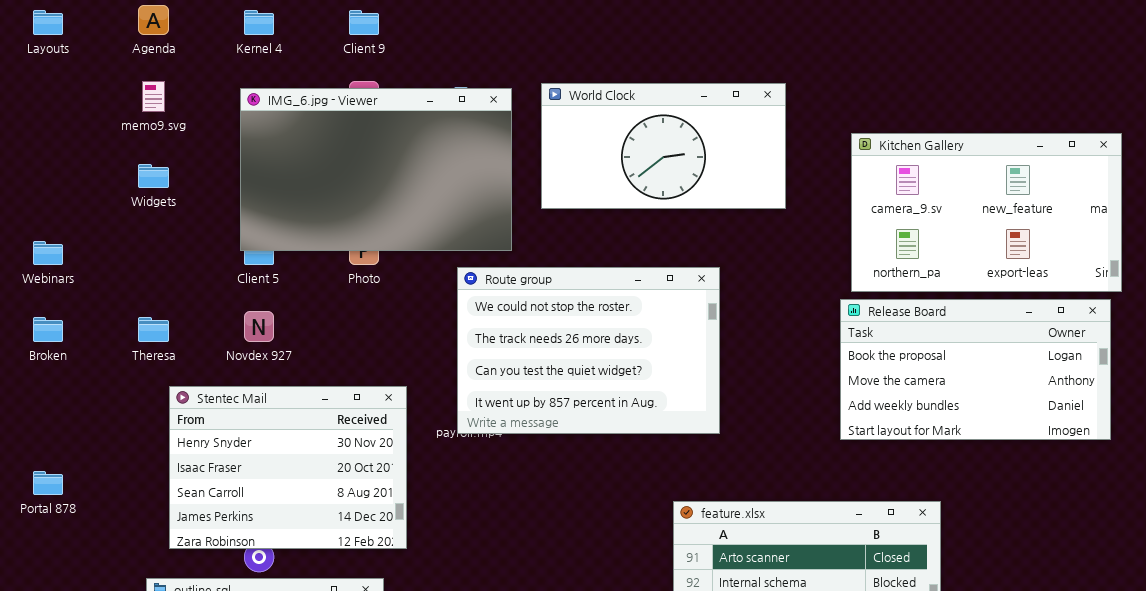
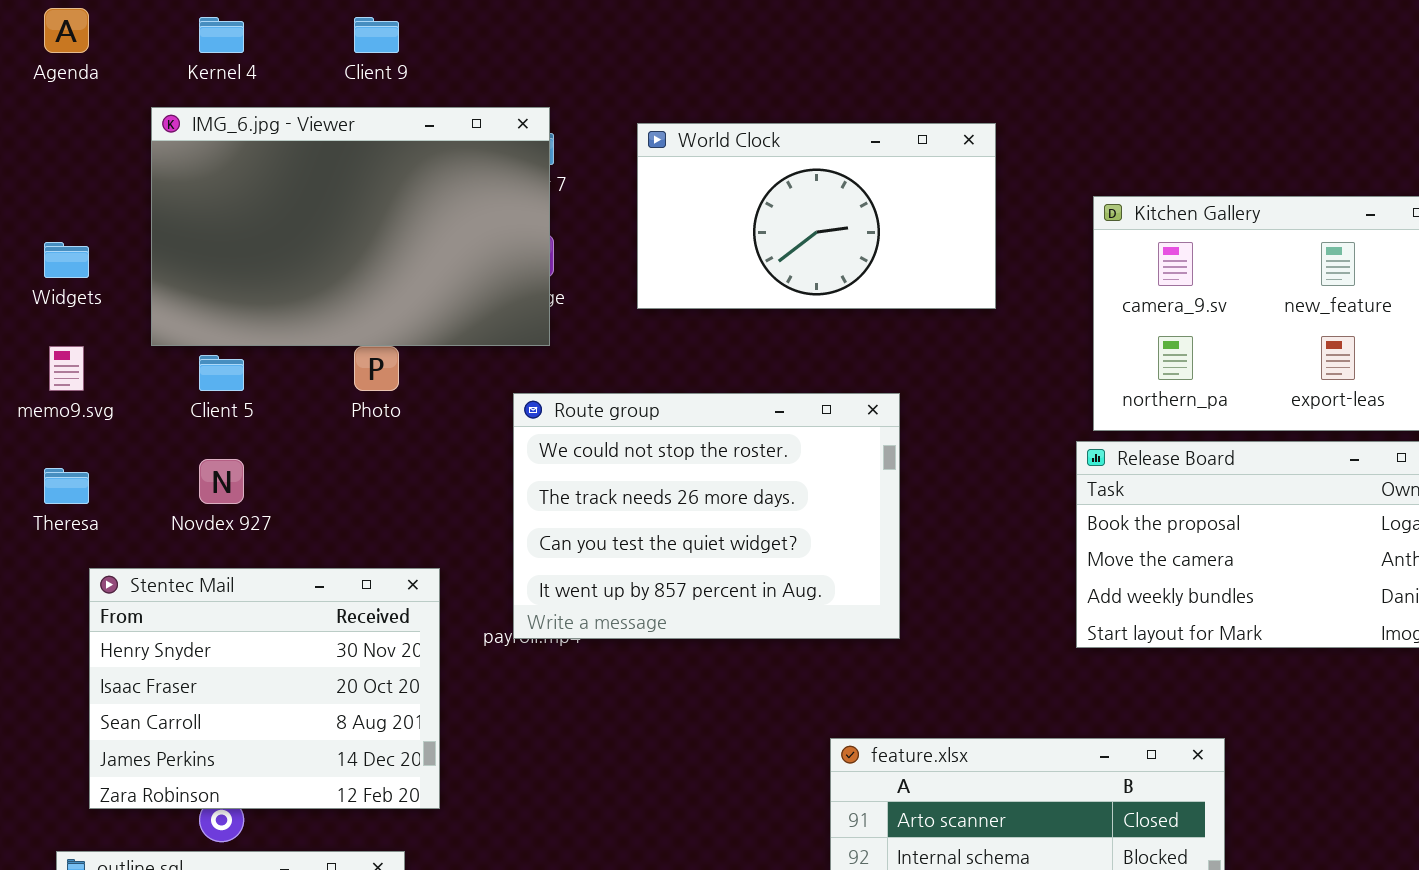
memo9.svg: [142,81,165,112] -> [49,346,84,391], moved
IMG_6.jpg - Viewer: [240,88,512,251] -> [151,107,550,346], moved

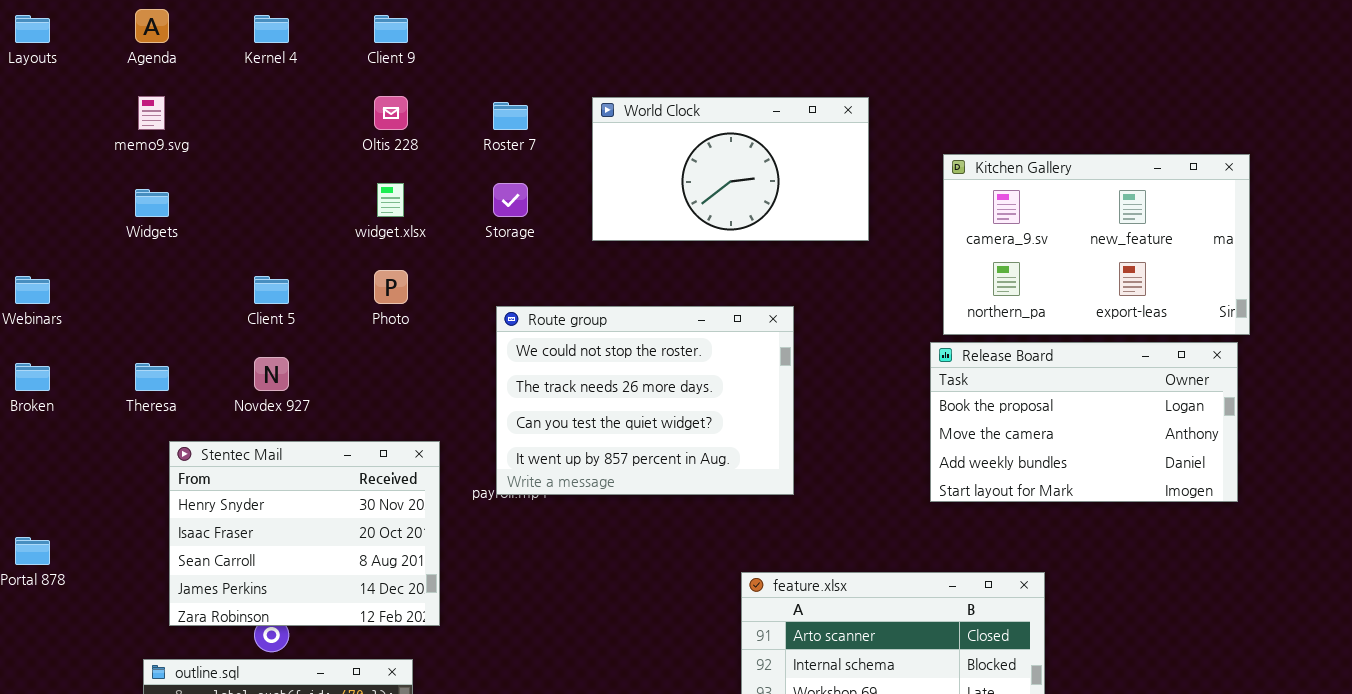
IMG_6.jpg - Viewer: [151,107,550,346] -> none, closed
memo9.svg: [49,346,84,391] -> [138,96,165,130], moved

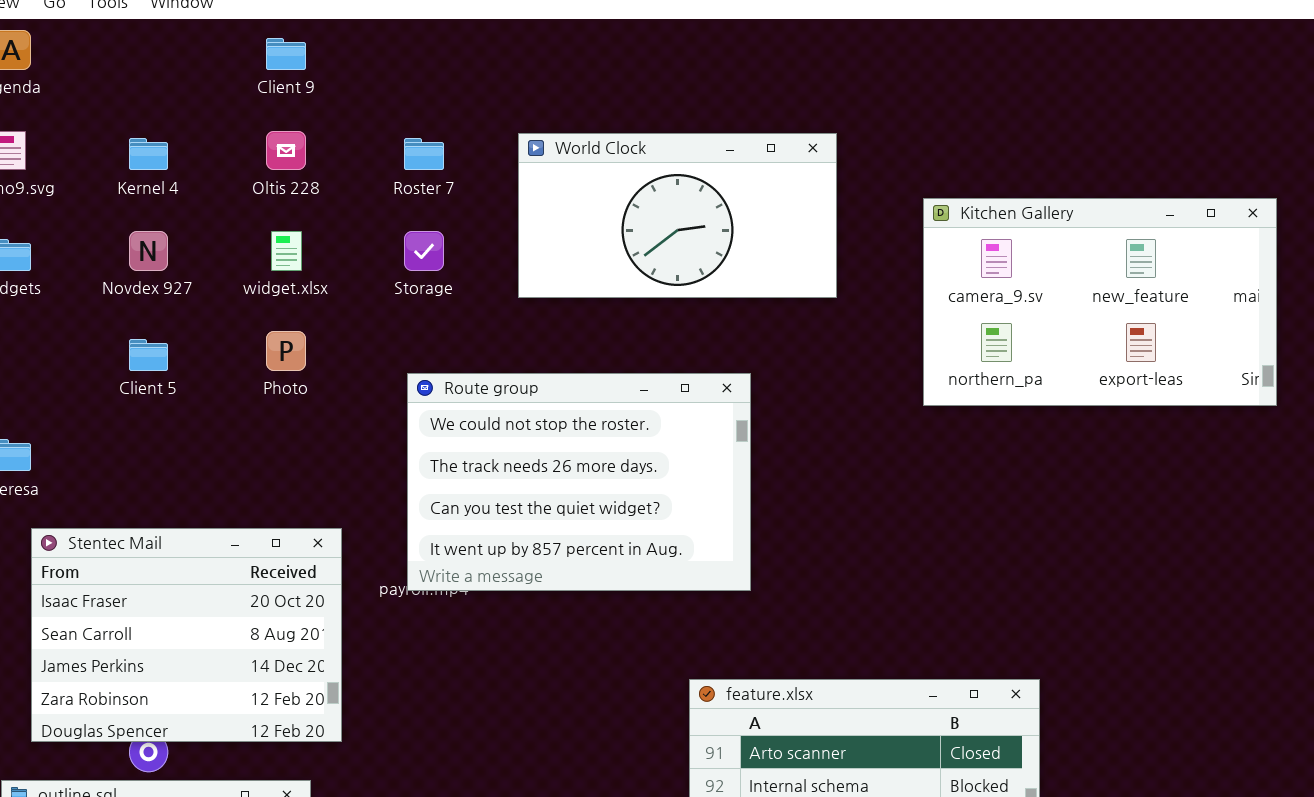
Kernel 4: [254,15,289,43] -> [129,138,168,170], moved
Release Board: [930,342,1238,502] -> none, closed
Novdex 927: [254,357,289,391] -> [129,231,168,271], moved
Stentec Mail: [169,441,440,626] -> [31,528,342,742], scrolled down 1 row

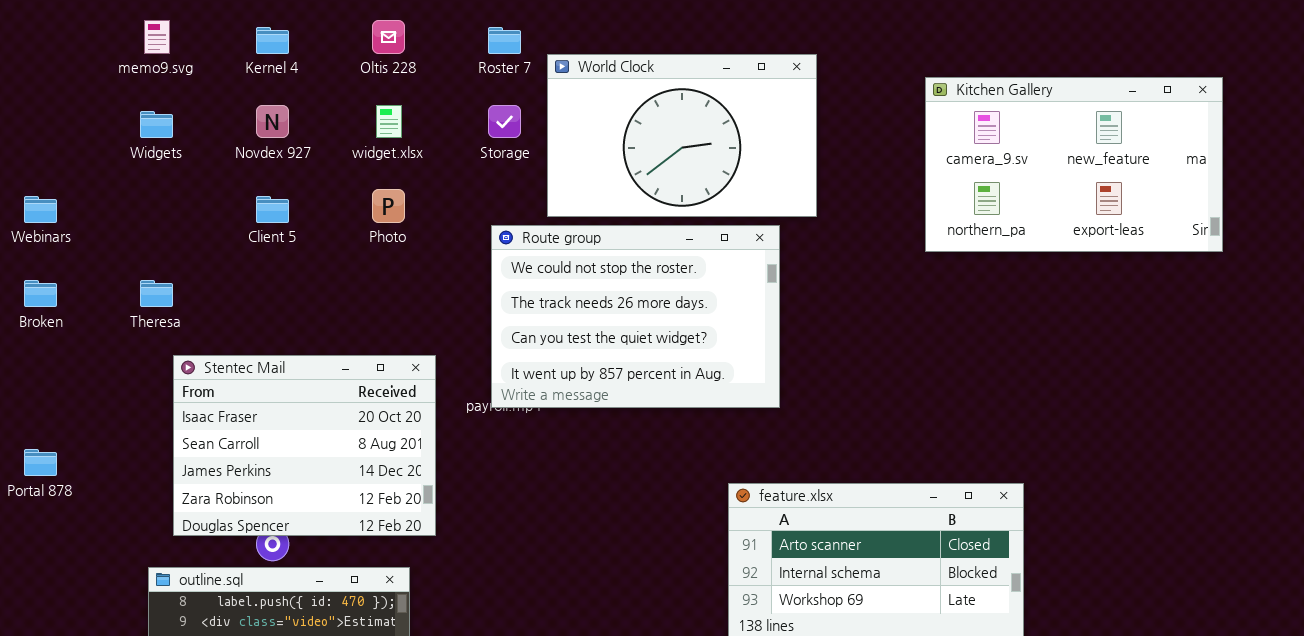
World Clock: [518,133,837,298] -> [547,54,817,217], moved, resized

